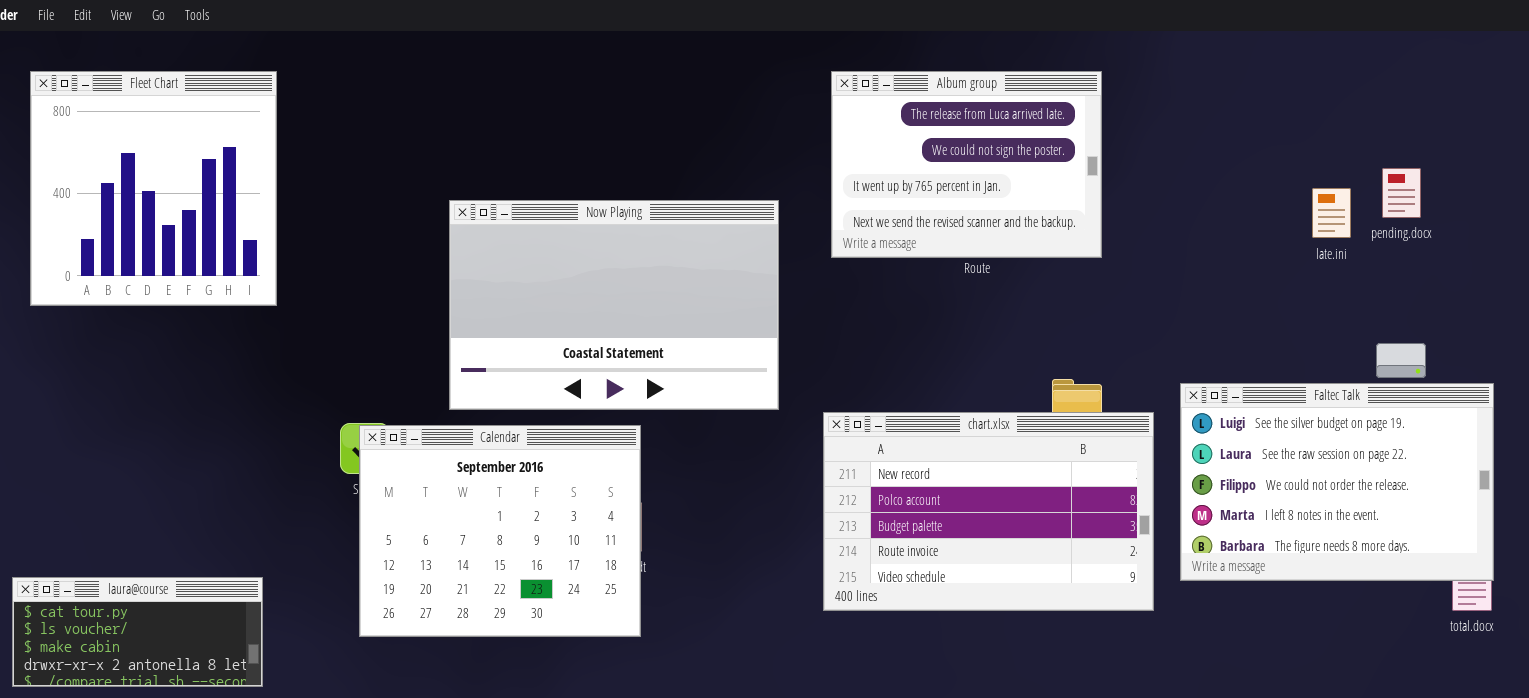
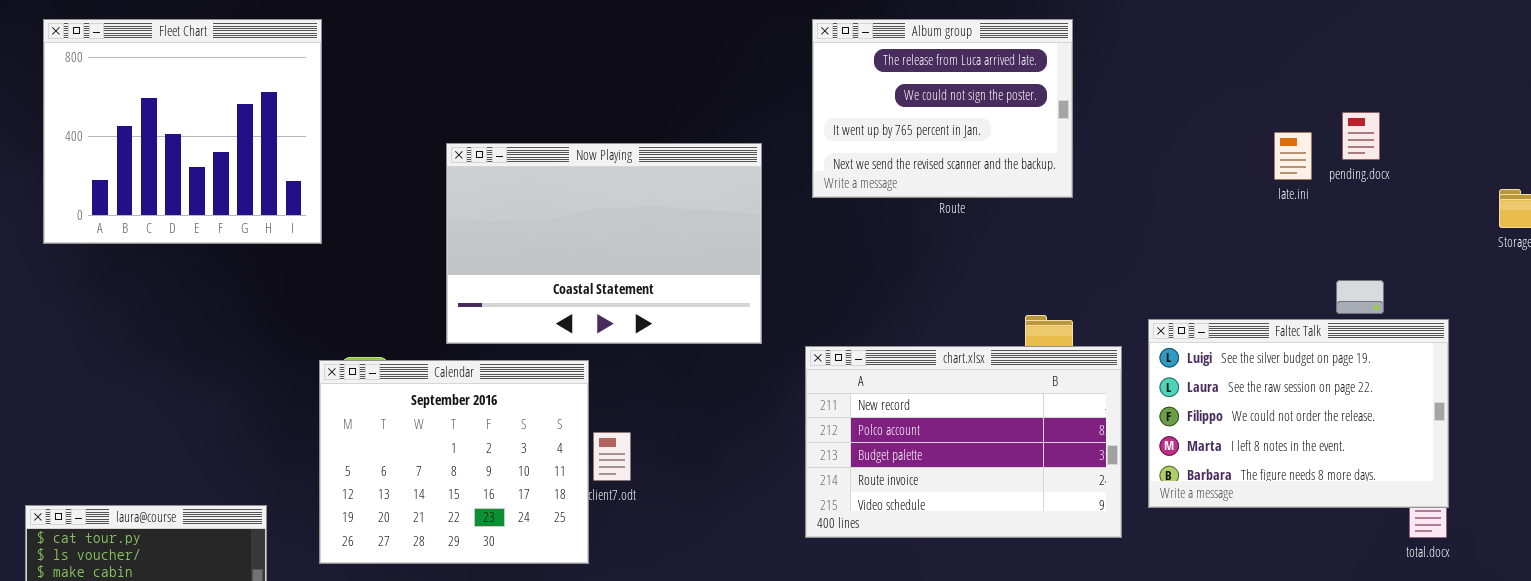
Fleet Chart: [30,71,277,306] -> [43,19,322,244], resized
Calendar: [359,425,641,637] -> [319,360,589,564], moved

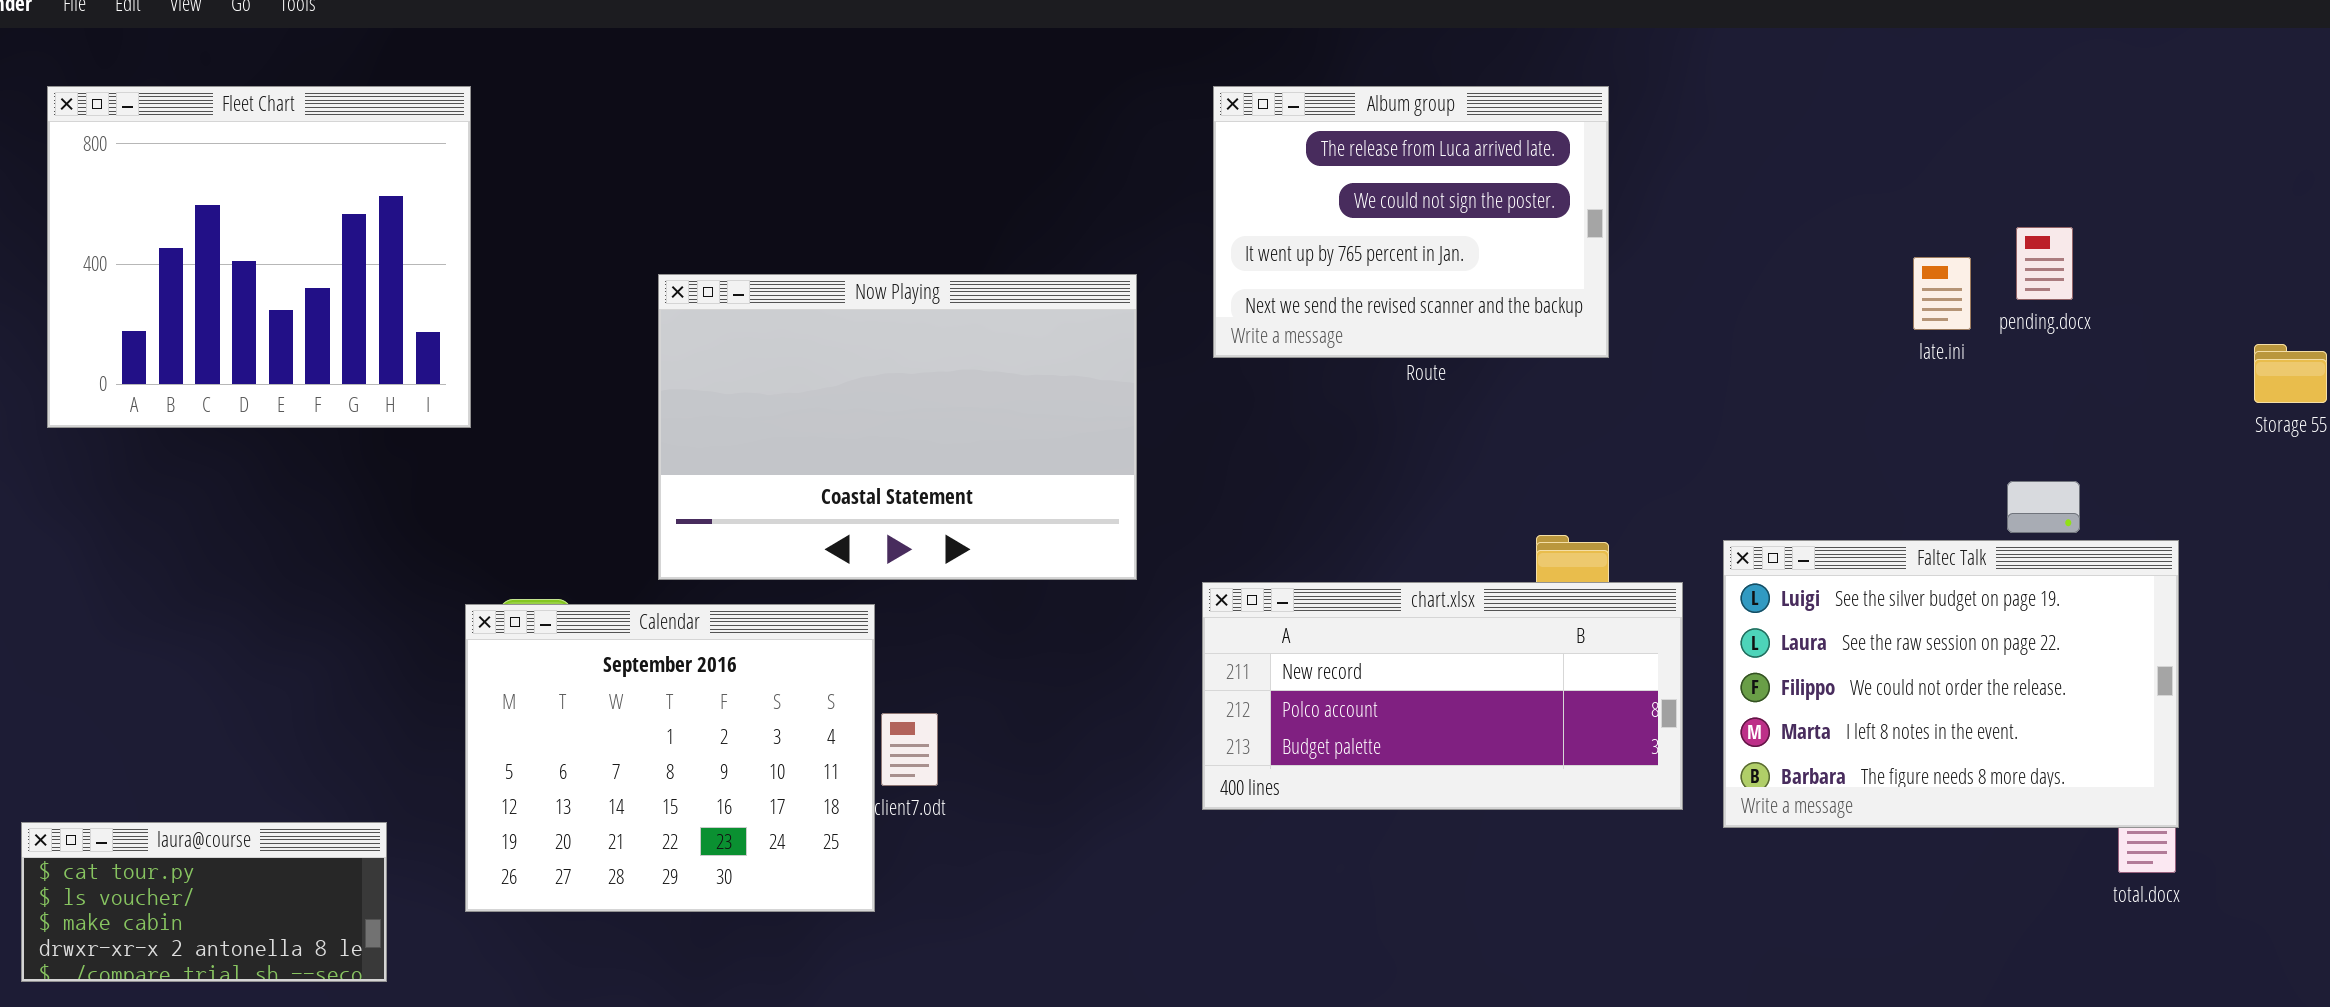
chart.xlsx: [805,346,1122,538] -> [1202,582,1683,810], resized

